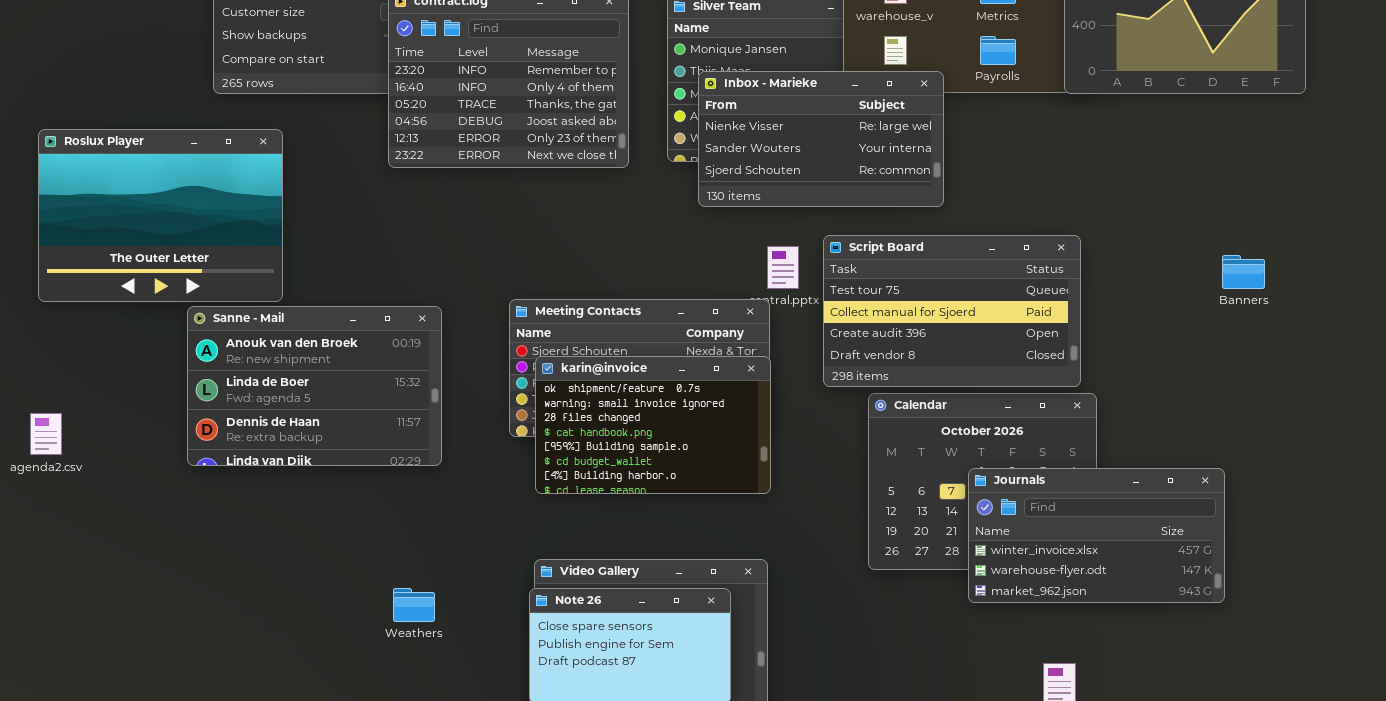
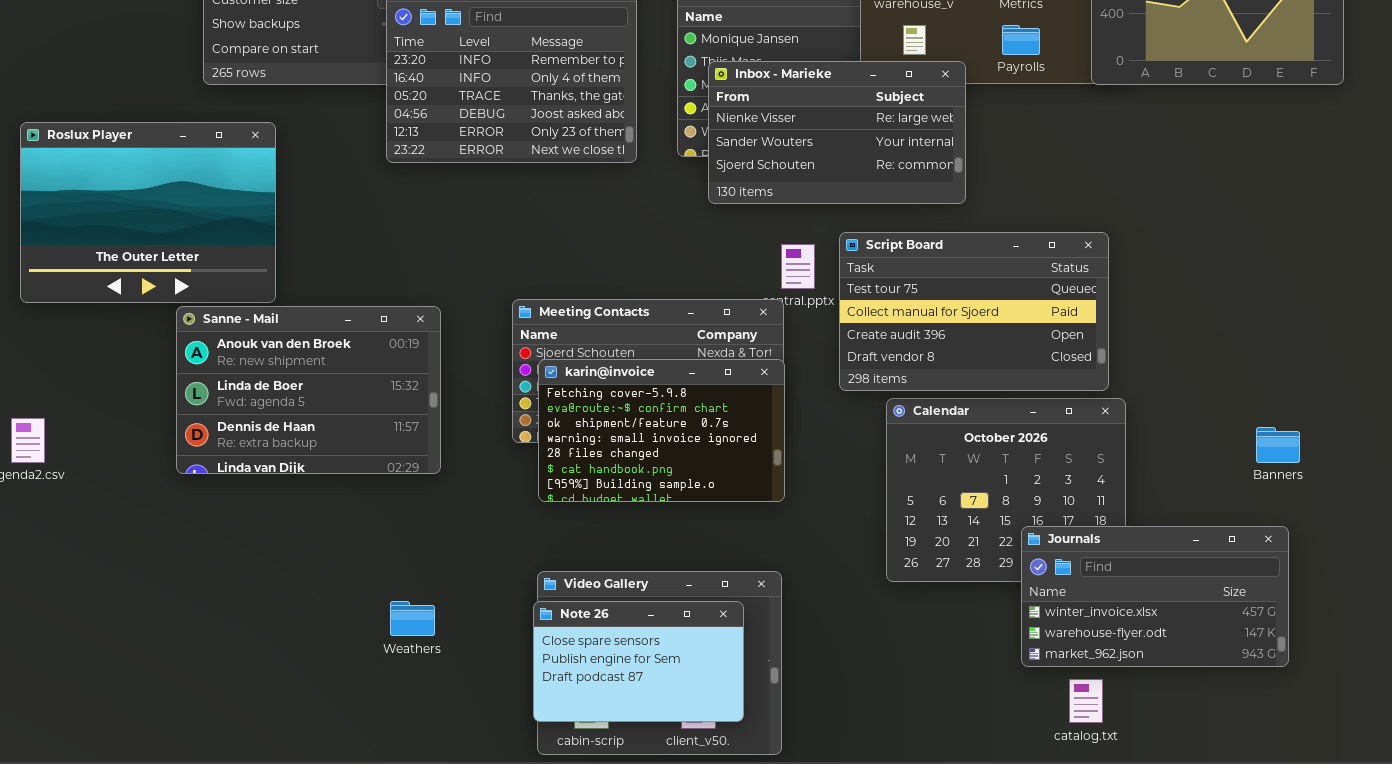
Banners: [1222,255,1265,289] -> [1256,427,1300,463], moved
karin@invoice: [535,356,771,494] -> [538,359,785,502], scrolled up 2 rows
Journals: [968,468,1225,603] -> [1021,526,1289,667], moved

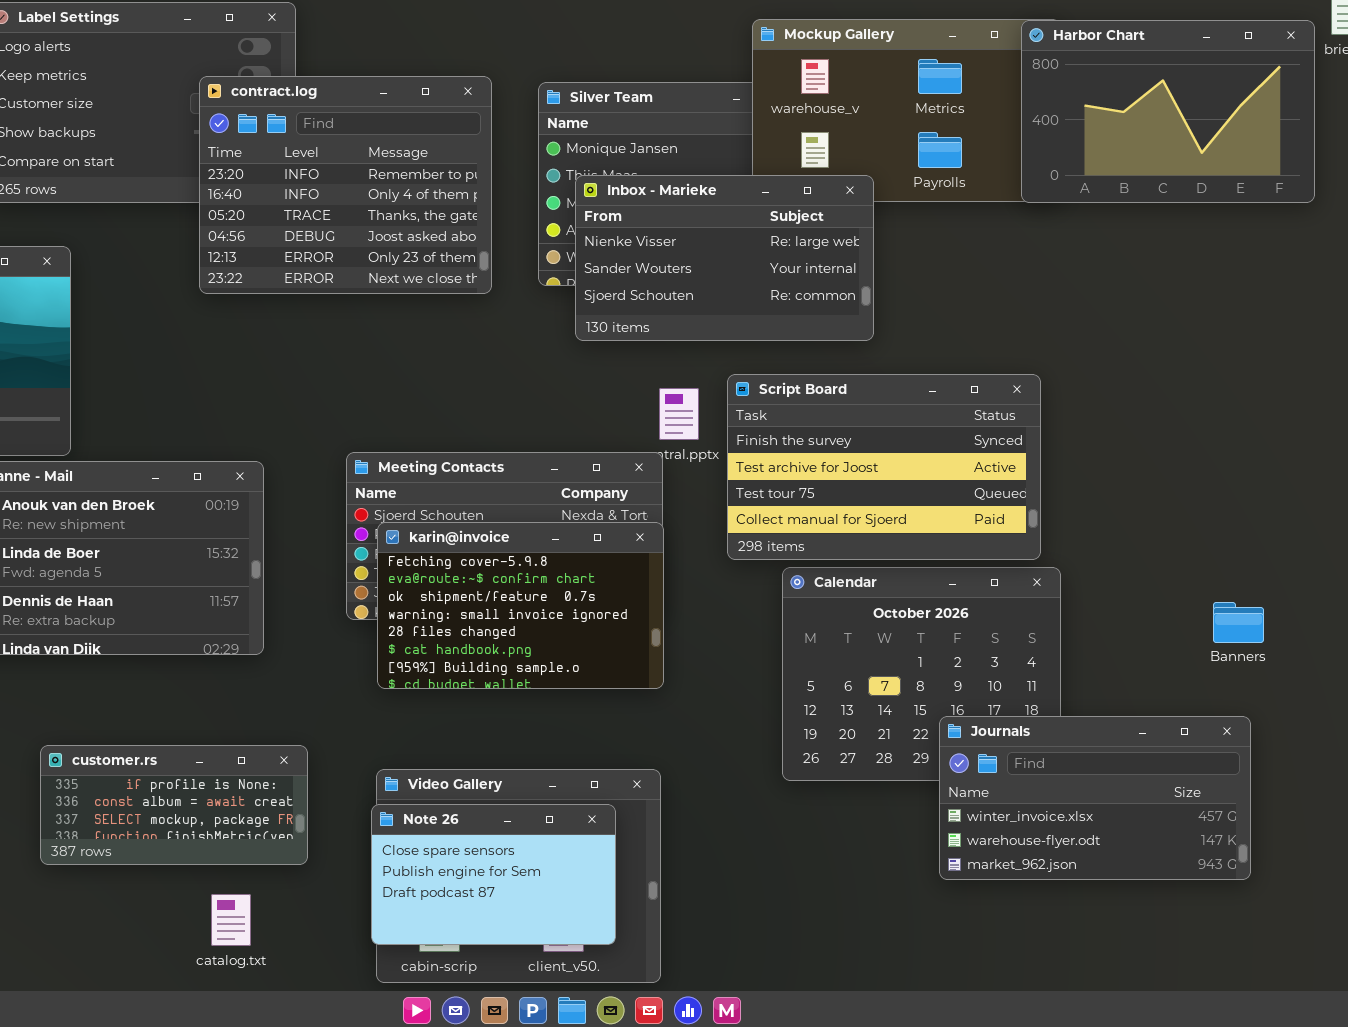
Script Board: [839,232,1109,391] -> [727,374,1041,560], scrolled up 2 rows
customer.rs: none -> [40,745,308,865], opened
catalog.txt: [1069,679,1103,723] -> [211,894,251,946], moved

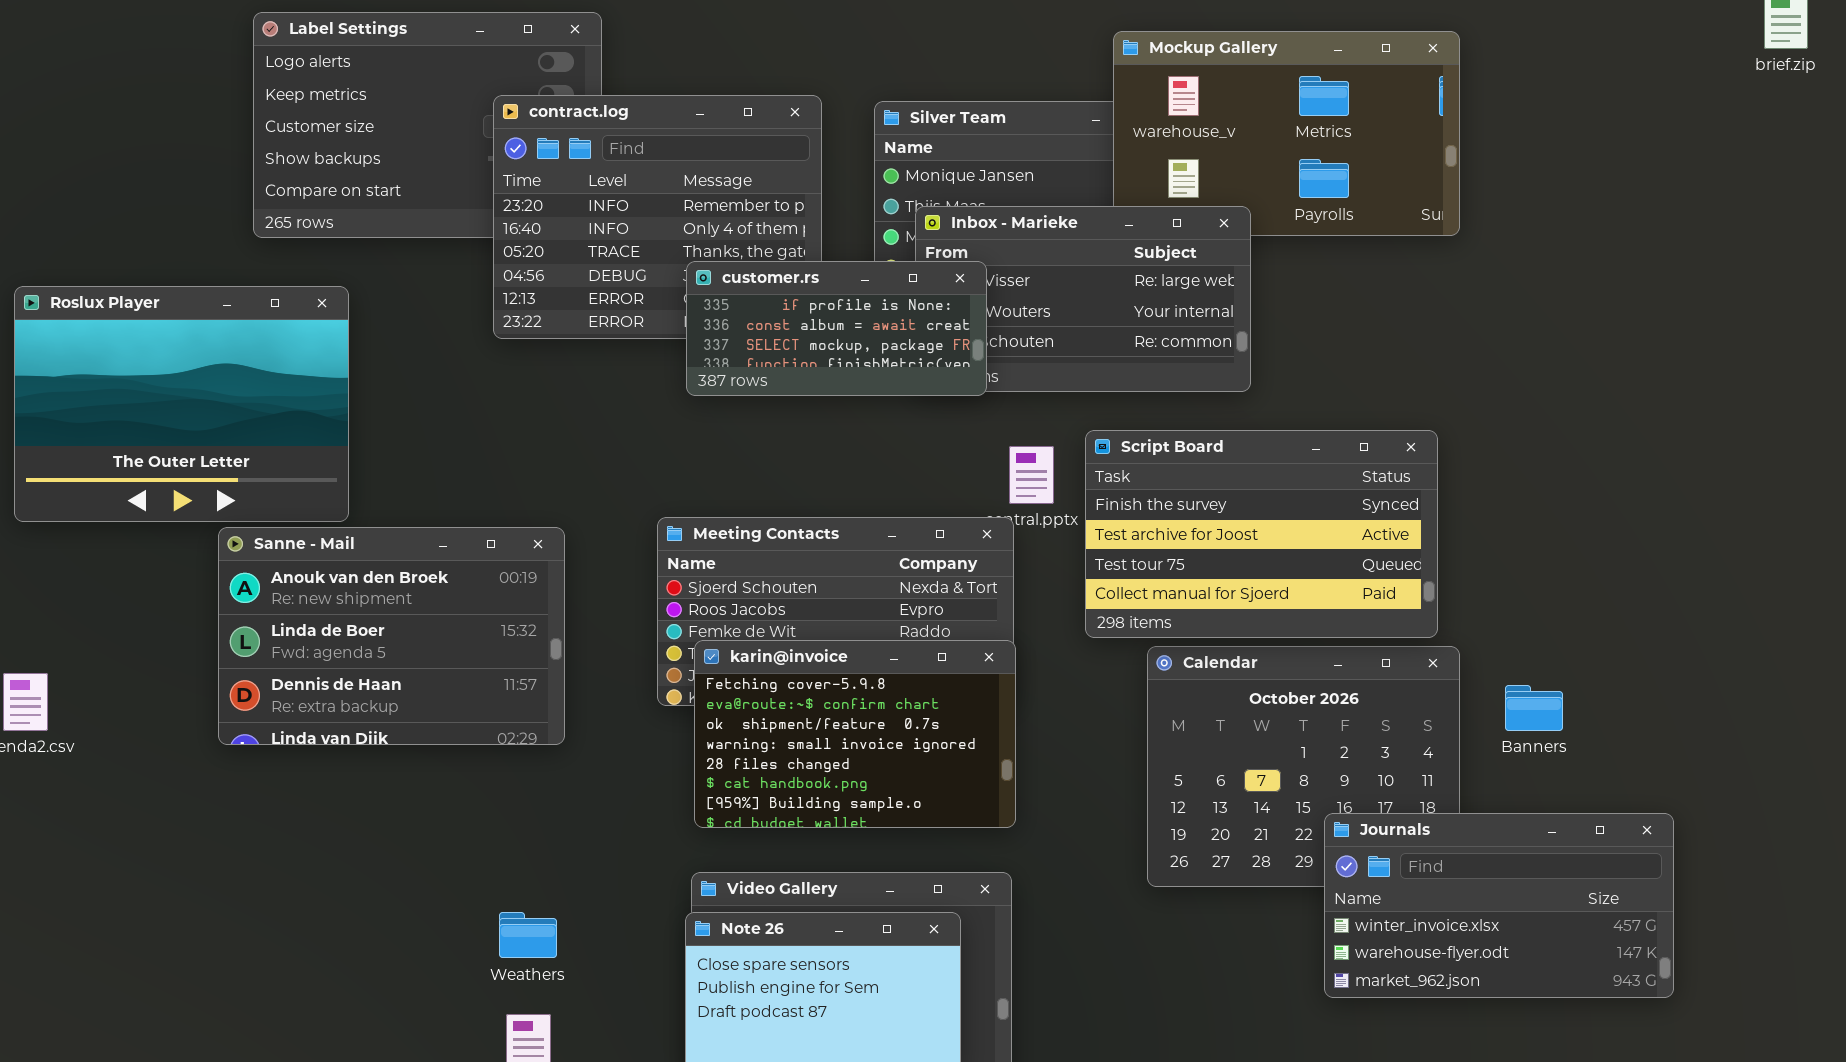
Harbor Chart: [1021,20,1315,203] -> none, closed
karin@invoice: [377,522,664,689] -> [694,640,1016,828], moved
Banners: [1213,602,1264,643] -> [1505,685,1563,731], moved
customer.rs: [40,745,308,865] -> [686,261,987,396], moved

